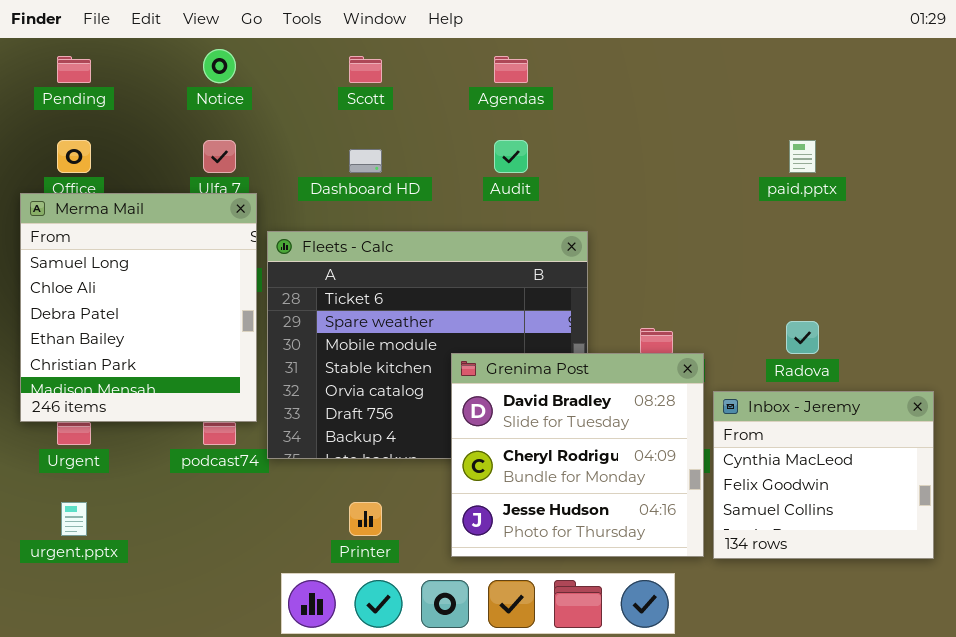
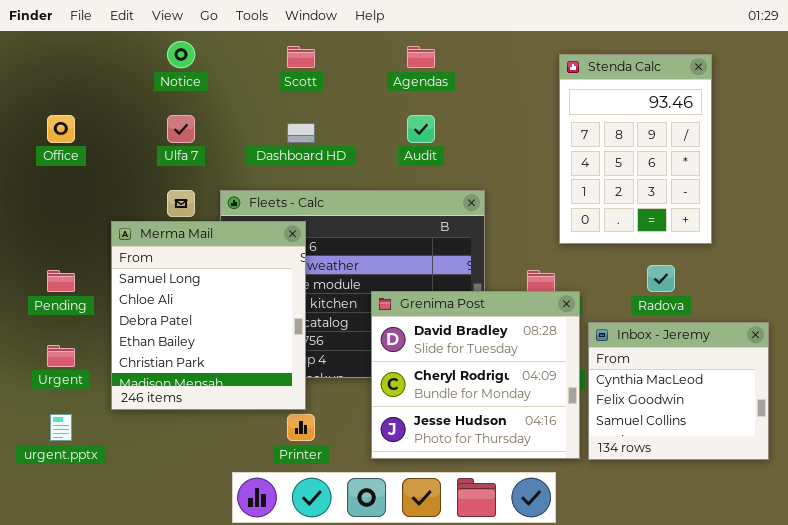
Pending: [57,56,91,83] -> [47,270,75,292], moved
Stenda Calc: none -> [559,54,712,244], opened
Merma Mail: [20,193,257,422] -> [111,221,306,410], moved

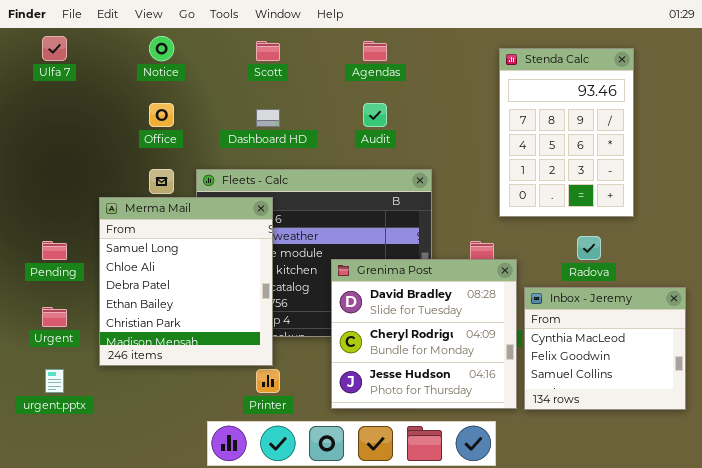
Office: [47,115,75,143] -> [149,103,174,127], moved
Ulfa 7: [167,115,195,143] -> [42,36,67,61], moved

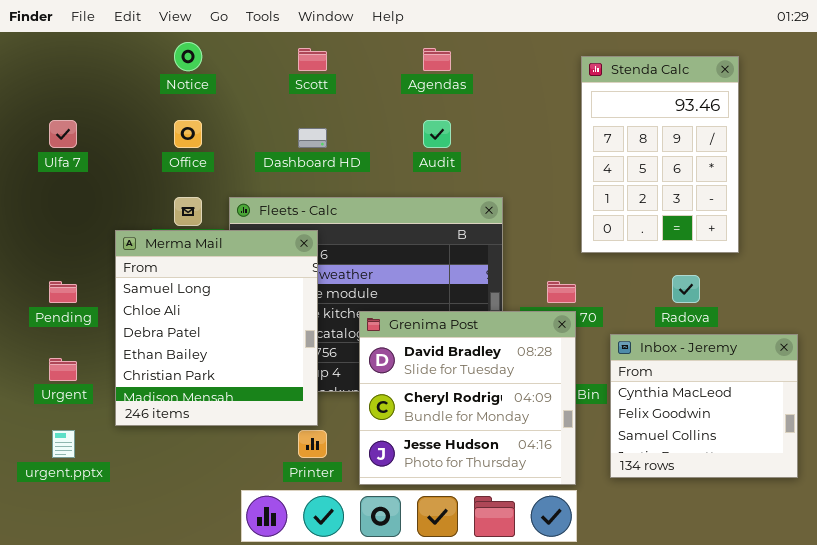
Ulfa 7: [42,36,67,61] -> [49,120,77,148], moved
Grenima Post: [331,259,517,409] -> [359,311,576,485], moved

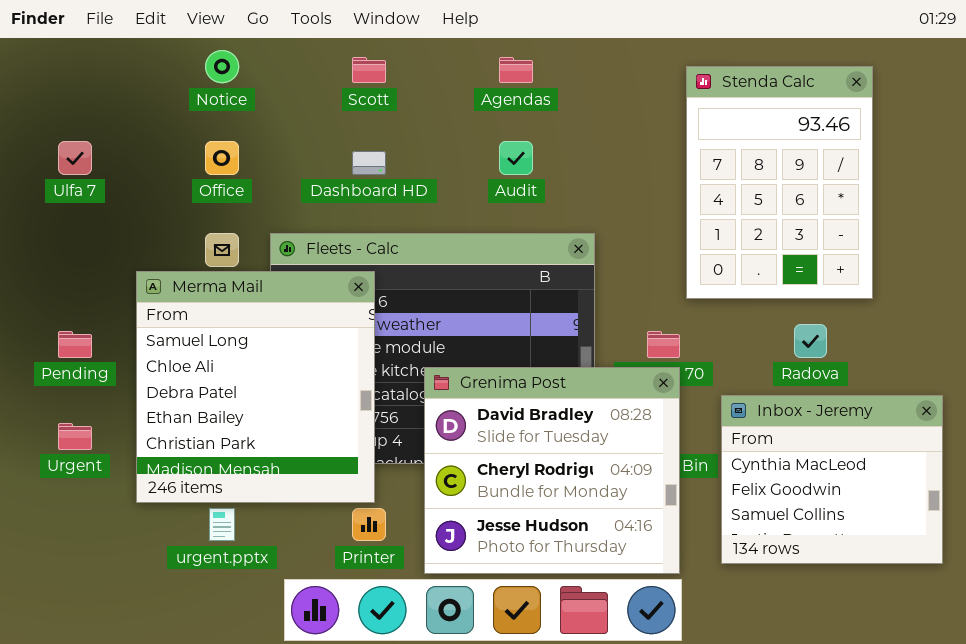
urgent.pptx: [52,430,75,458] -> [209,508,235,541], moved

